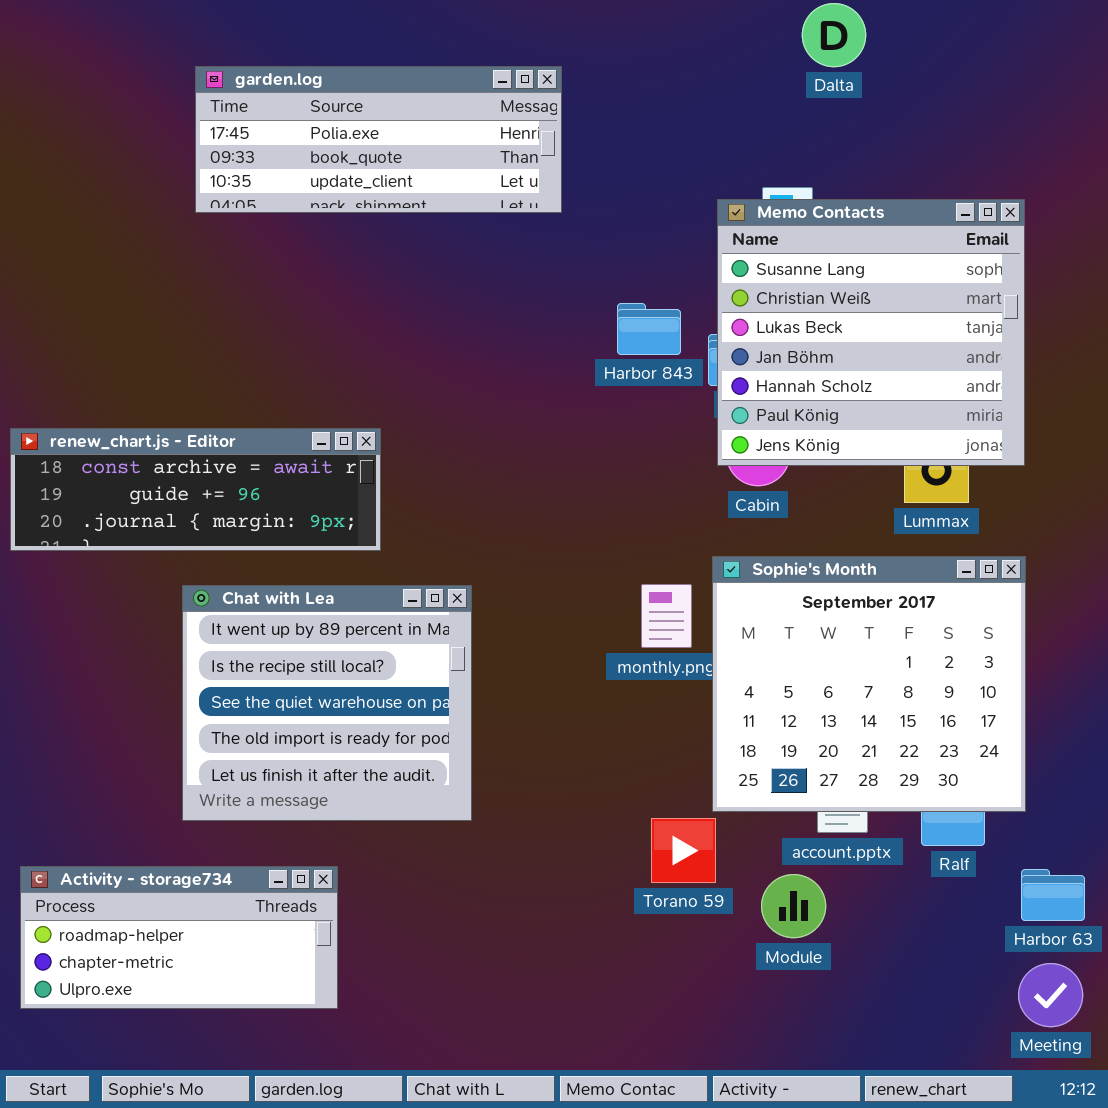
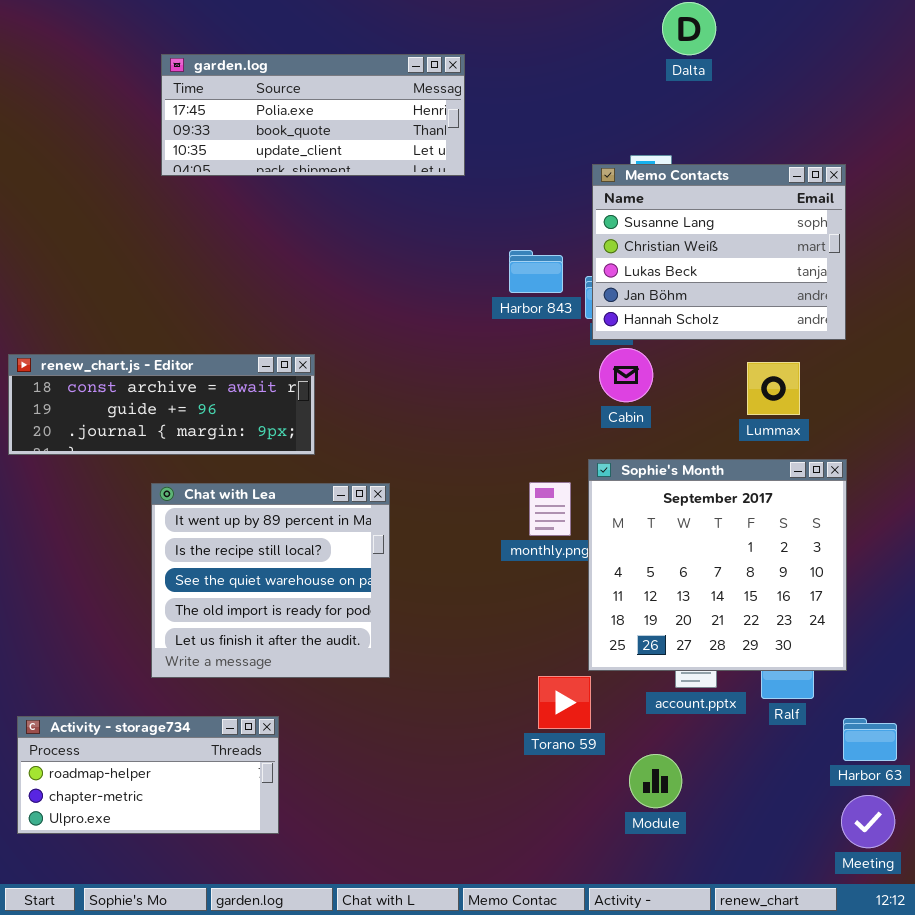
Memo Contacts: [717,199,1025,466] -> [592,164,846,340], resized
Module: [761,874,826,938] -> [629,754,682,808], moved

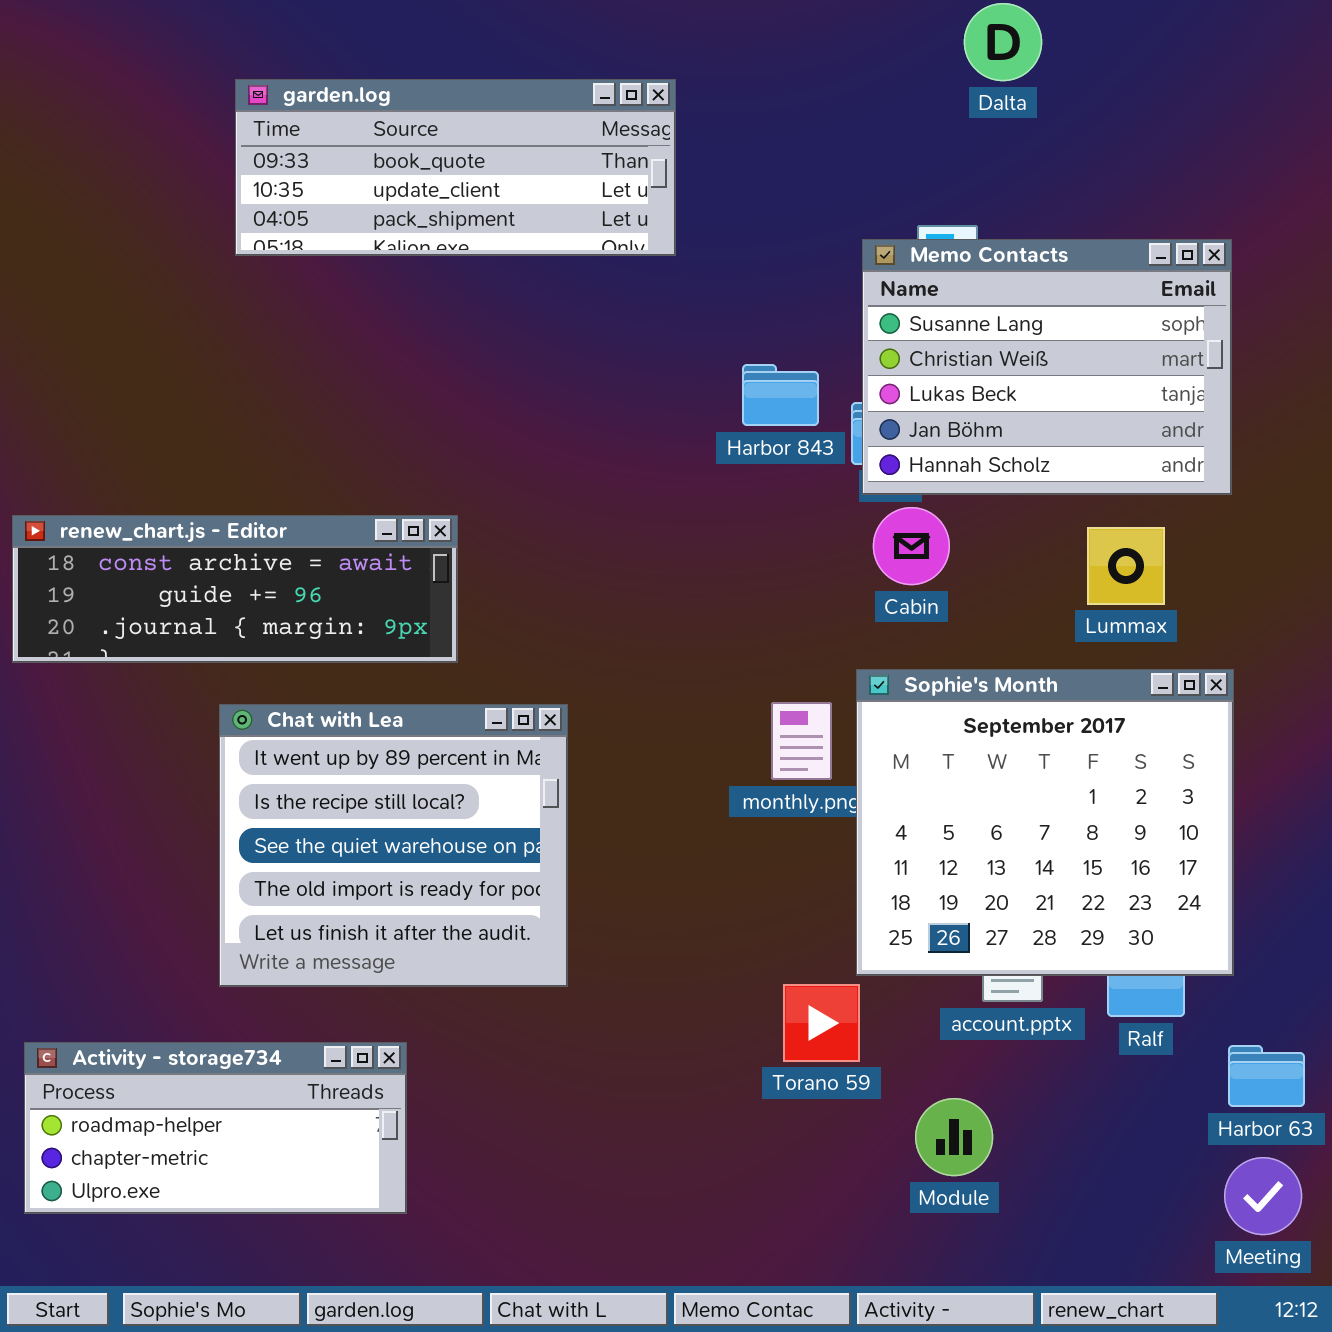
garden.log: [161,54,465,176] -> [235,79,676,256], scrolled down 1 row

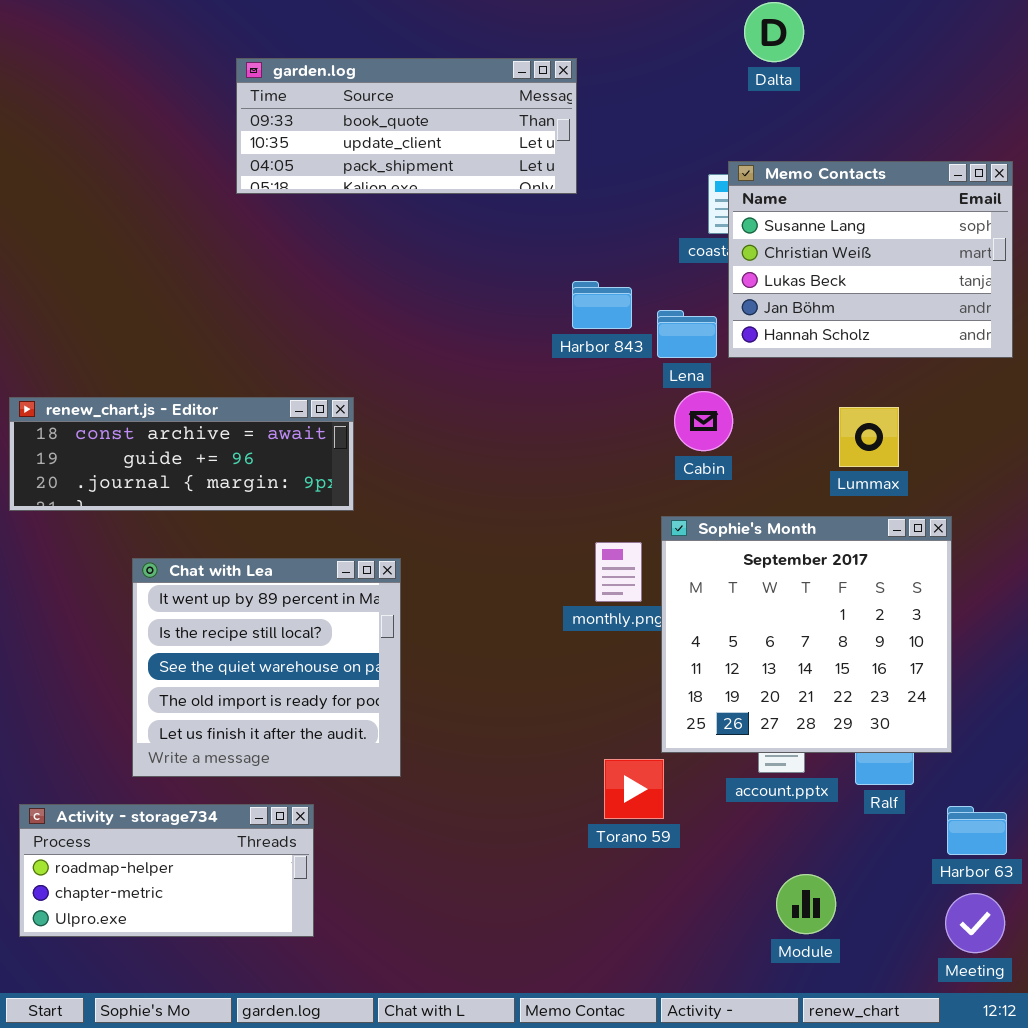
garden.log: [235,79,676,256] -> [236,58,577,194], moved
Memo Contacts: [862,239,1232,495] -> [728,161,1013,358], moved
Chat with Lea: [219,704,568,987] -> [132,558,401,777], moved
Module: [915,1098,993,1176] -> [776,874,836,934], moved

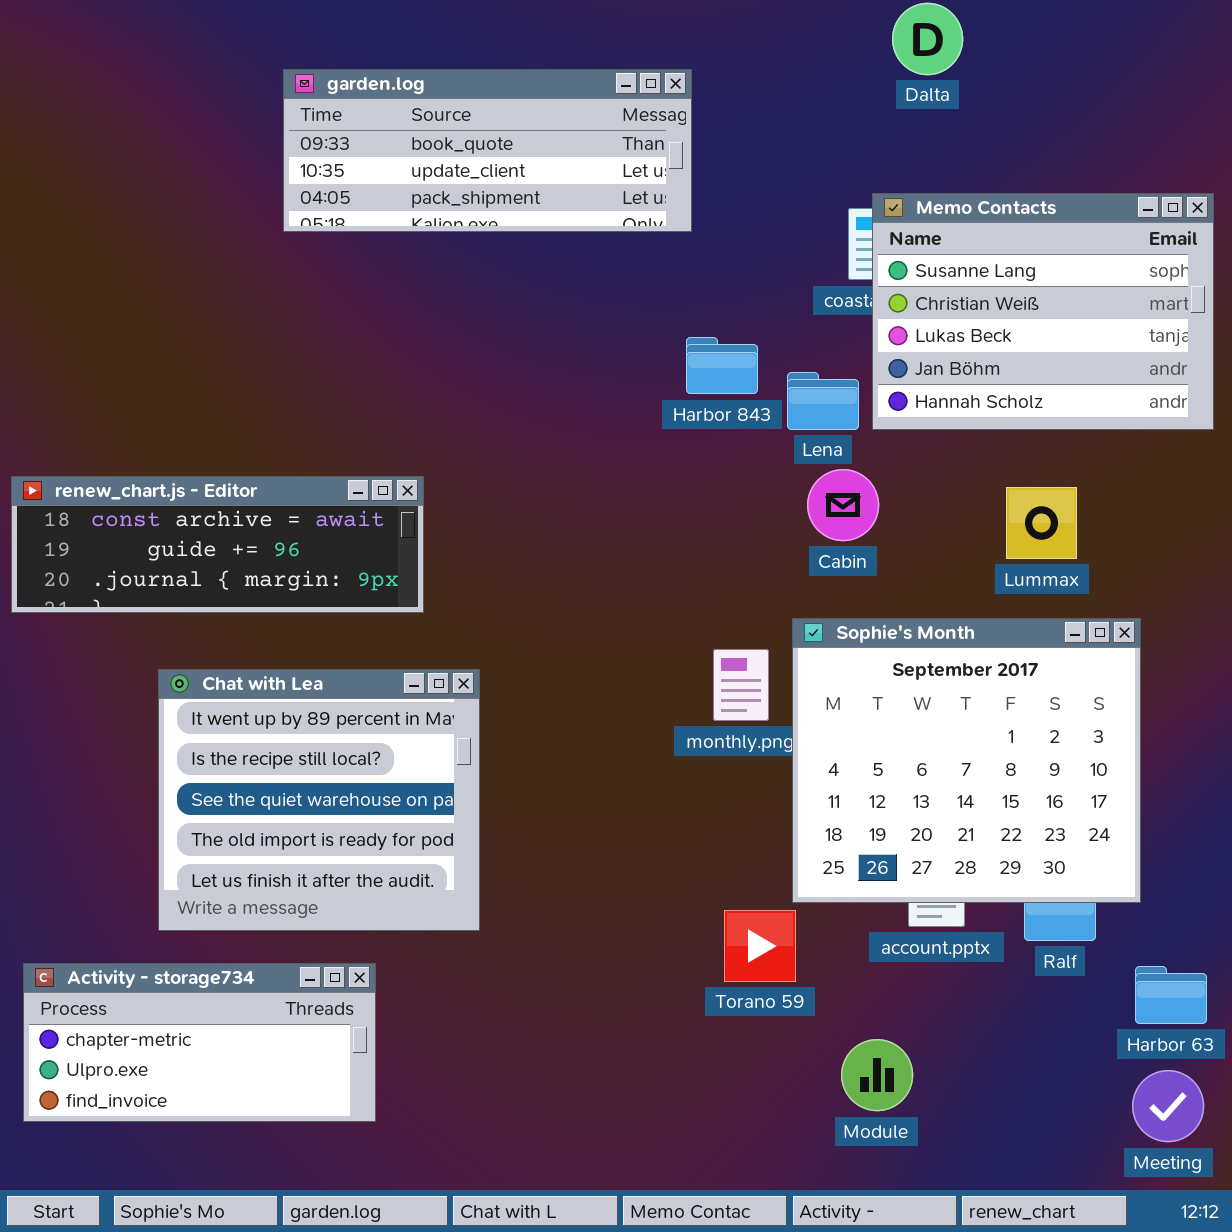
Activity - storage734: [19,804,314,937] -> [23,963,376,1122], scrolled down 1 row
Module: [776,874,836,934] -> [841,1039,913,1111], moved

